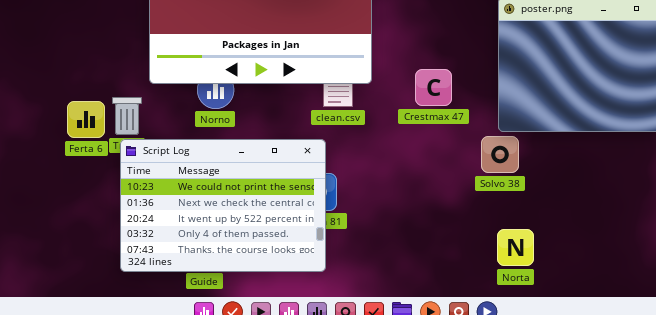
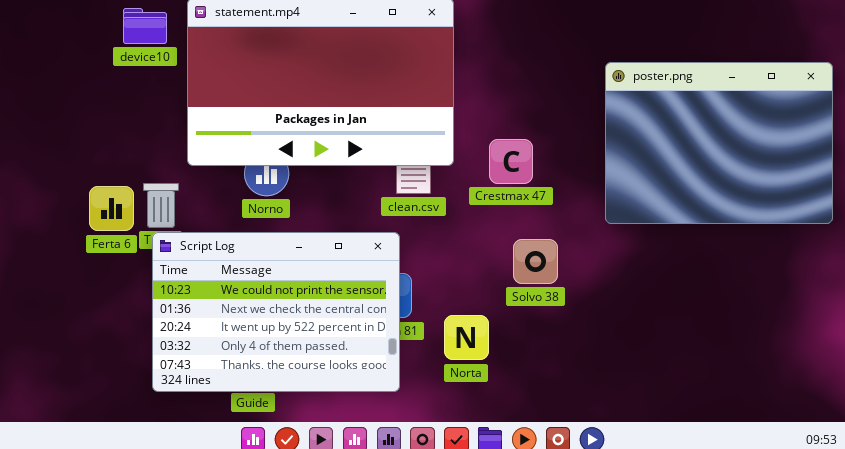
Crestmax 47: [415,69,452,106] -> [489,139,533,184], moved
Solvo 38: [481,136,519,173] -> [513,239,558,284], moved
Norta: [497,229,534,266] -> [444,315,489,360], moved

